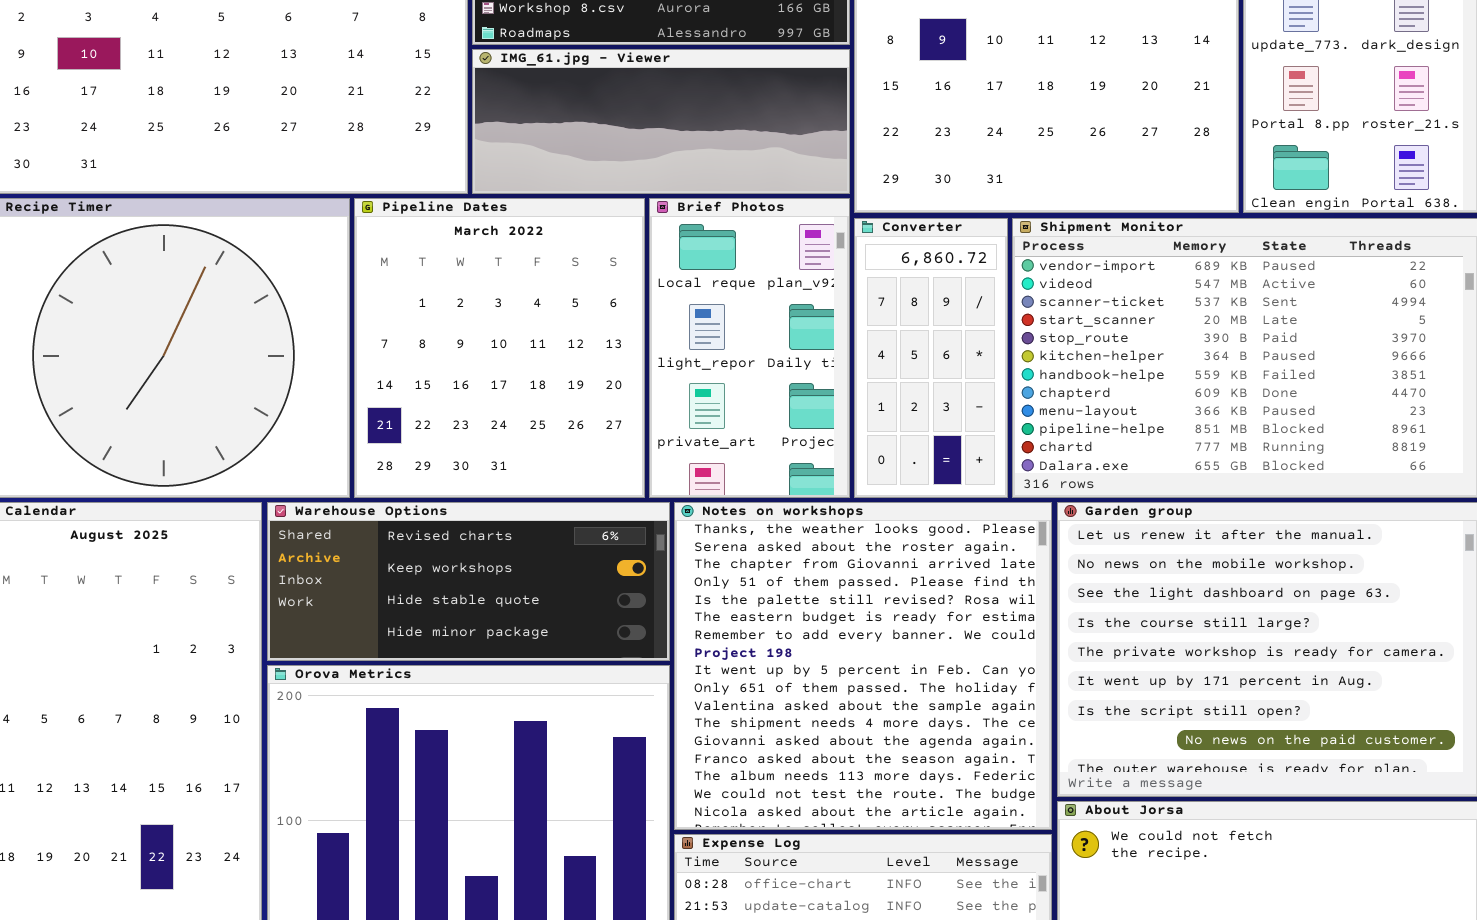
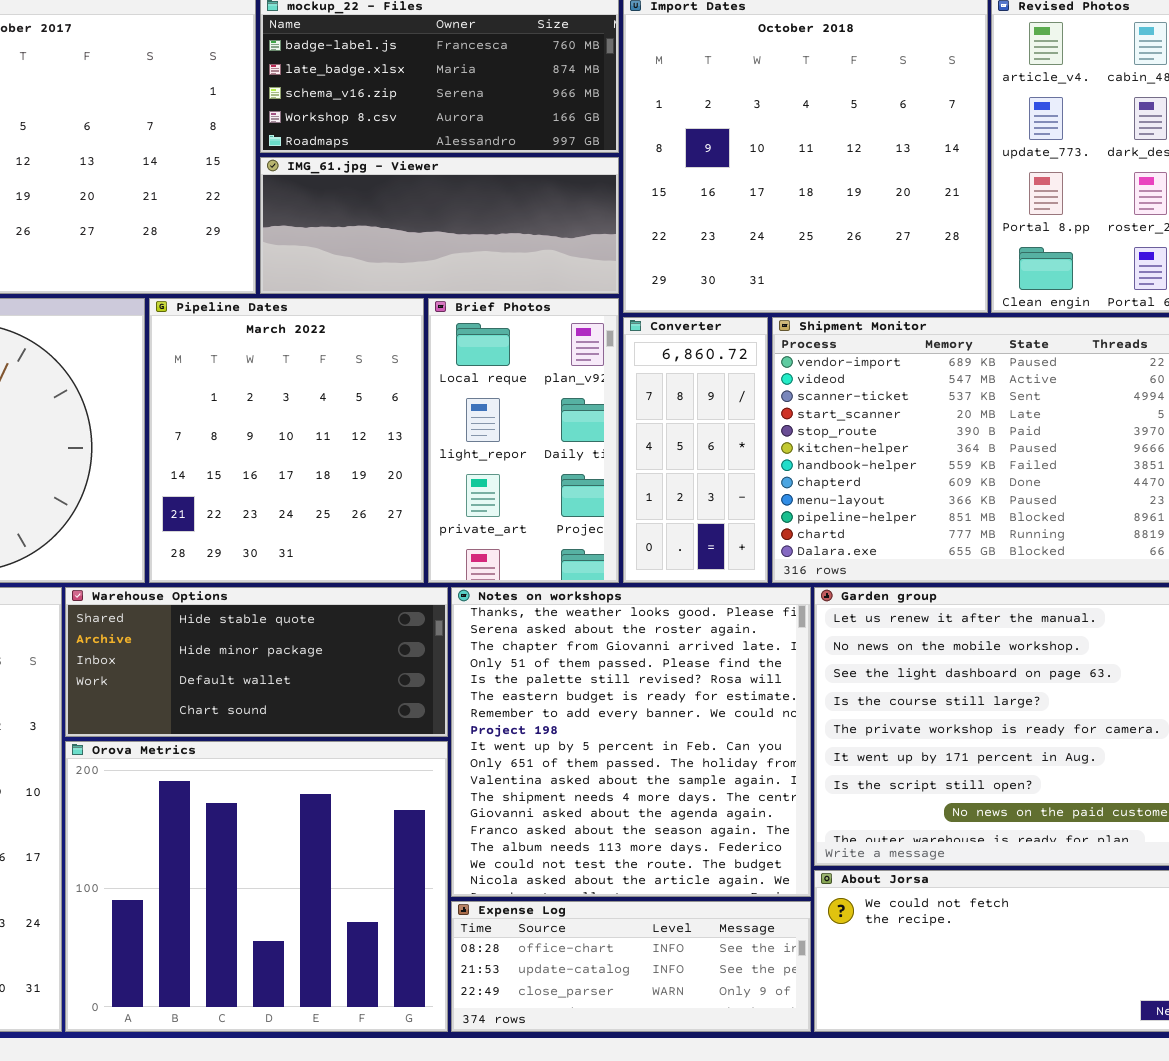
Warehouse Options: [267,502,670,661] -> [65,587,448,737], scrolled down 2 rows

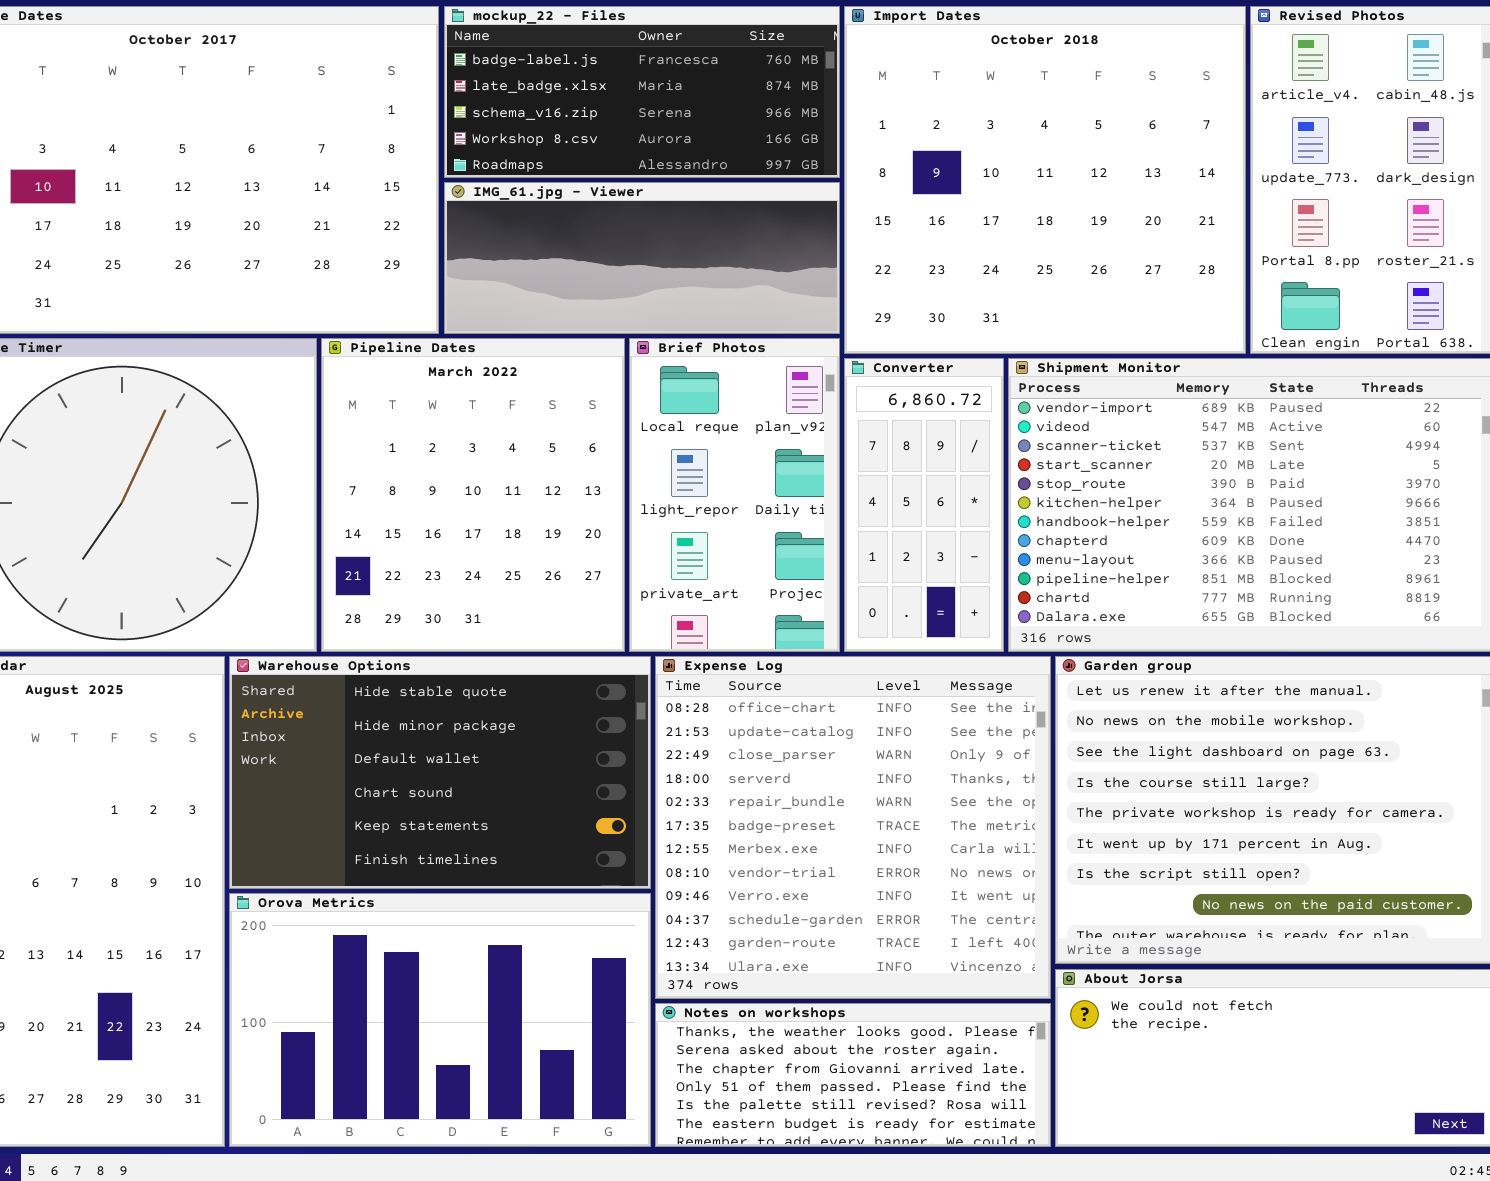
Warehouse Options: [65,587,448,737] -> [229,656,651,889], resized
Notes on workshops: [451,587,811,897] -> [655,1003,1051,1147], moved, resized
Orova Metrics: [65,741,448,1032] -> [229,893,651,1147], resized
Expense Log: [451,901,811,1032] -> [655,656,1051,999], moved, resized

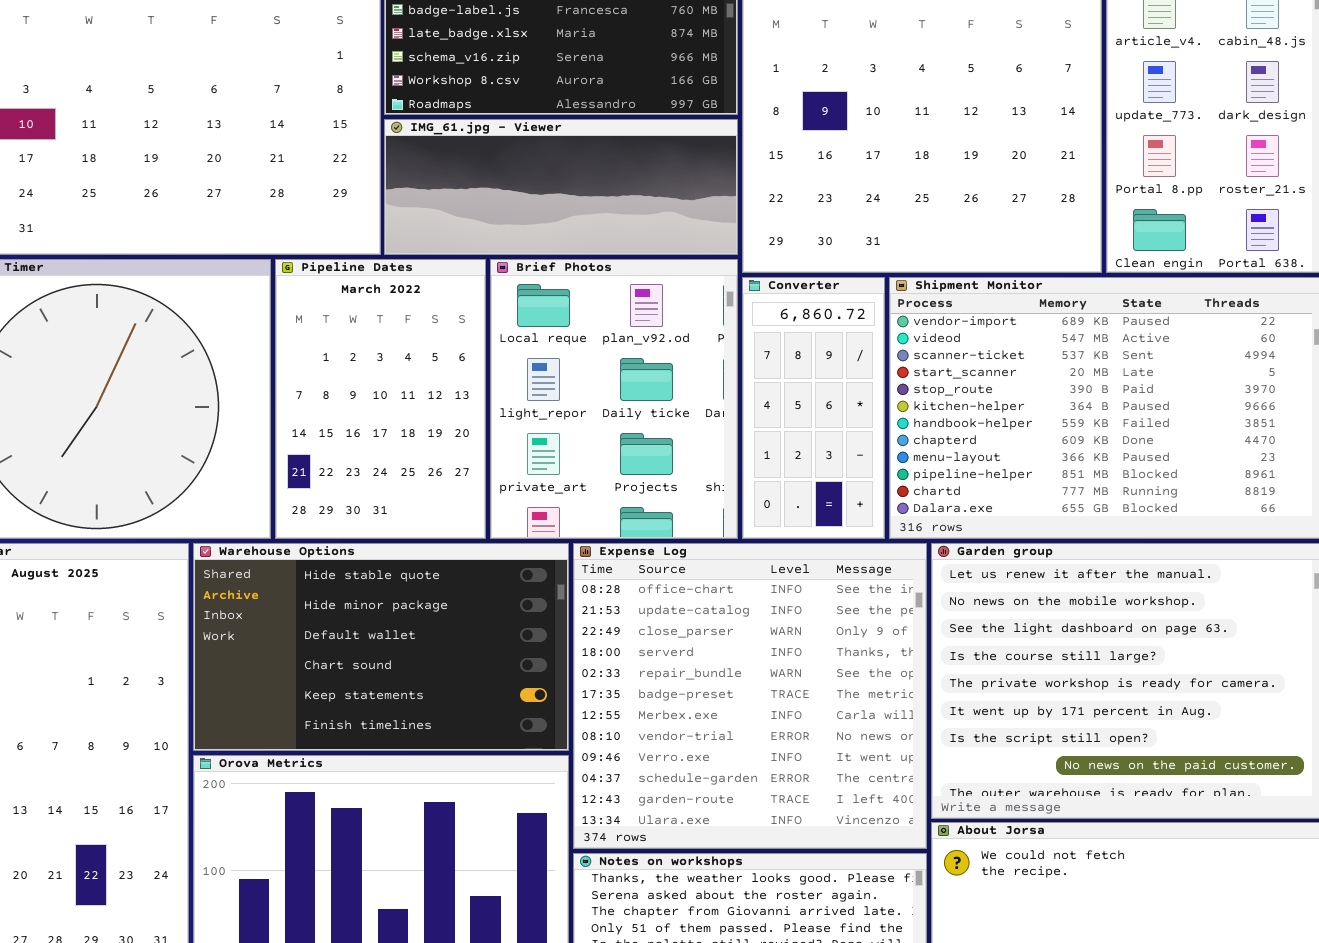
Pipeline Dates: [321,338,625,652] -> [275,259,486,539], resized
Brief Photos: [629,338,840,652] -> [490,259,738,539], resized

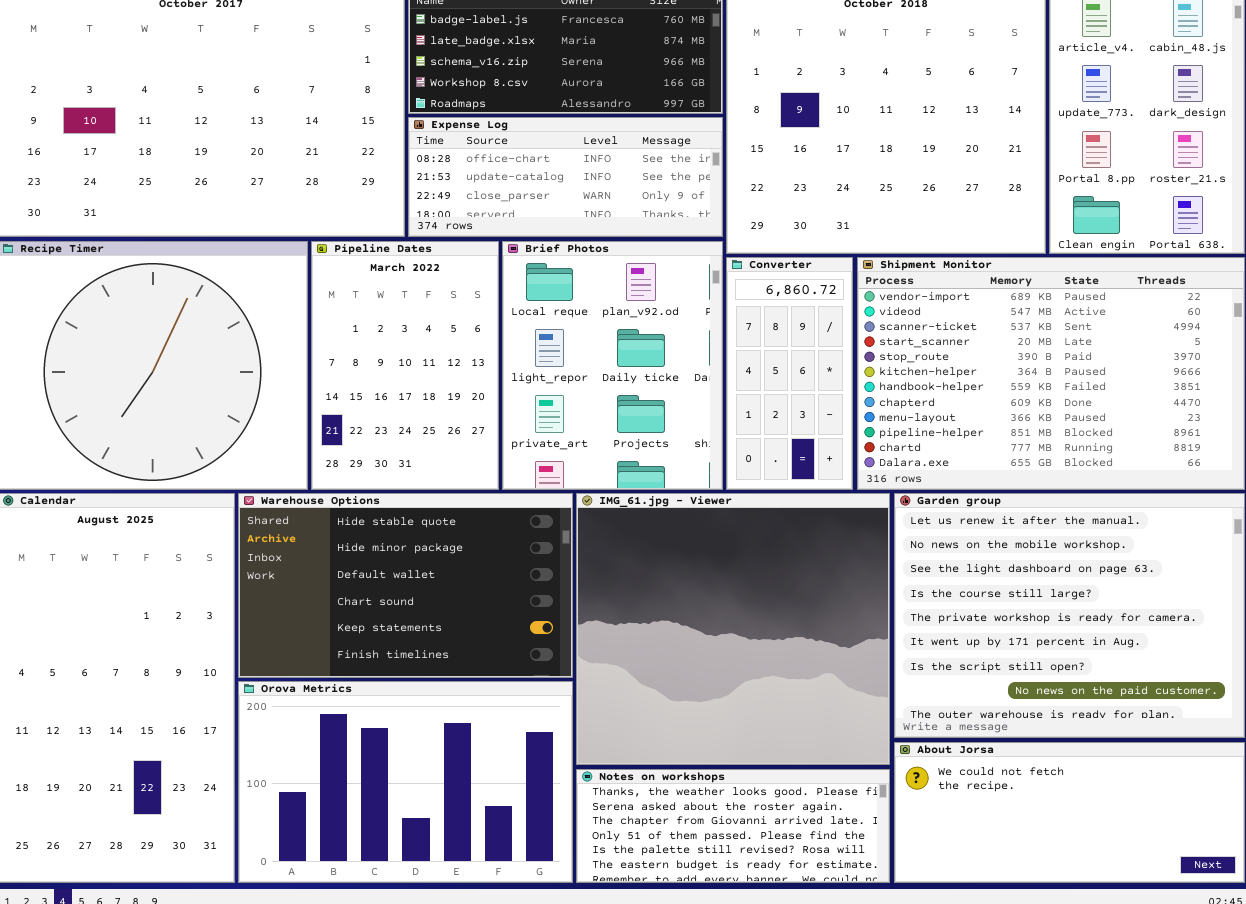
IMG_61.jpg - Viewer: [384,119,738,255] -> [576,493,890,765], moved, resized
Expense Log: [573,543,927,849] -> [408,117,723,237], moved, resized

